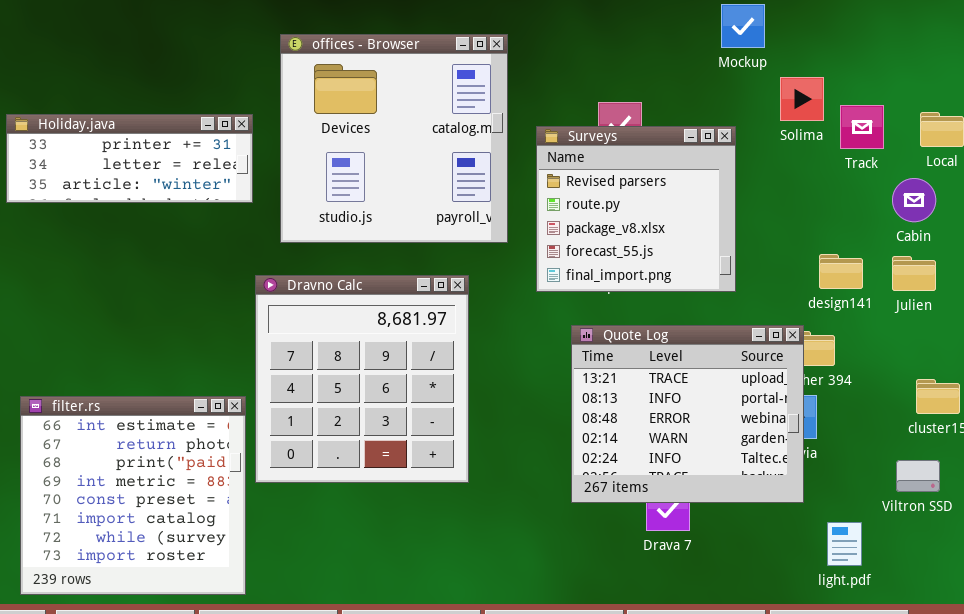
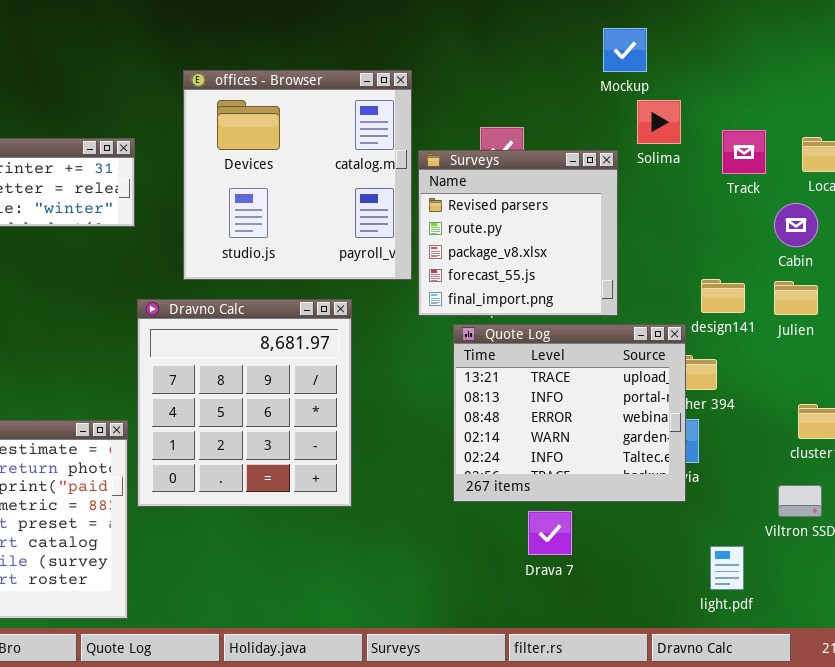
offices - Browser: [280,34,508,243] -> [183,70,412,280], moved
Solima: [780,77,824,121] -> [637,100,681,144], moved
Quote Log: [571,325,804,503] -> [453,324,686,502], moved

